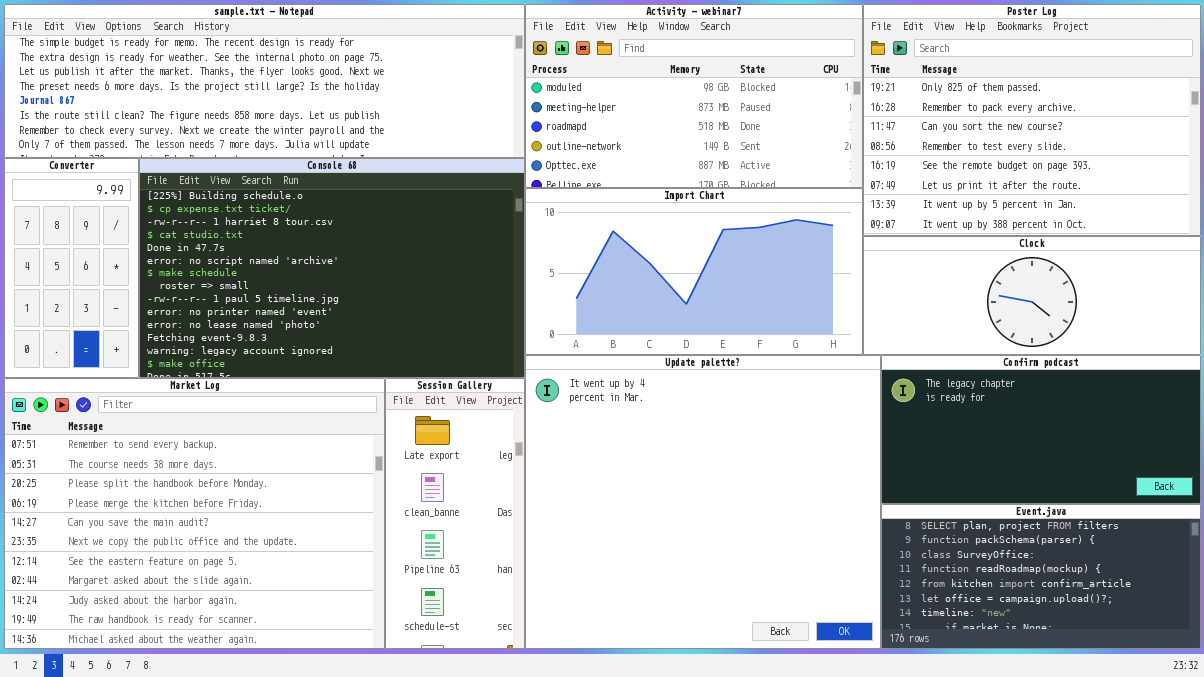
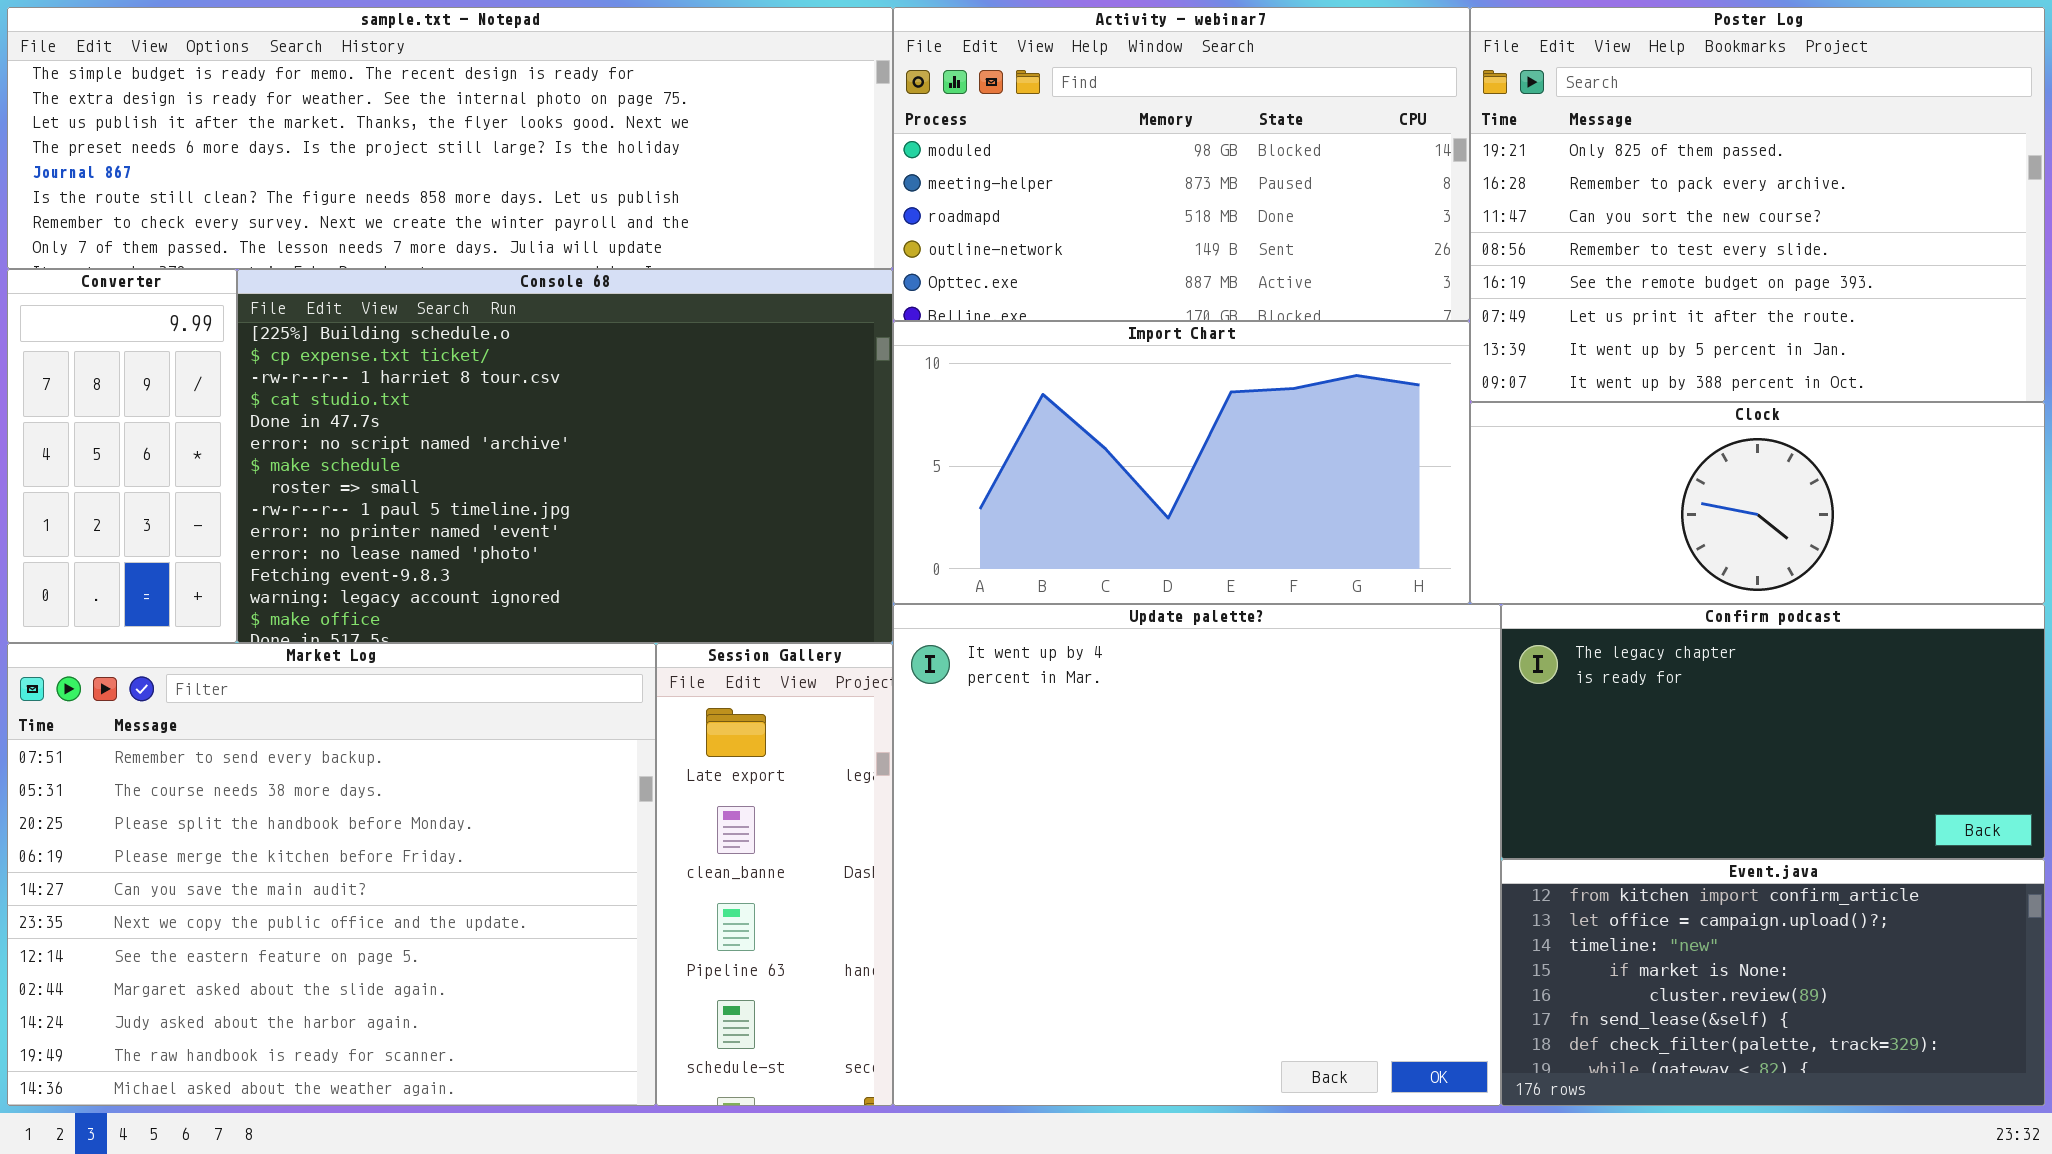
Event.java: [881,504,1201,649] -> [1501,859,2045,1106], scrolled down 4 rows

